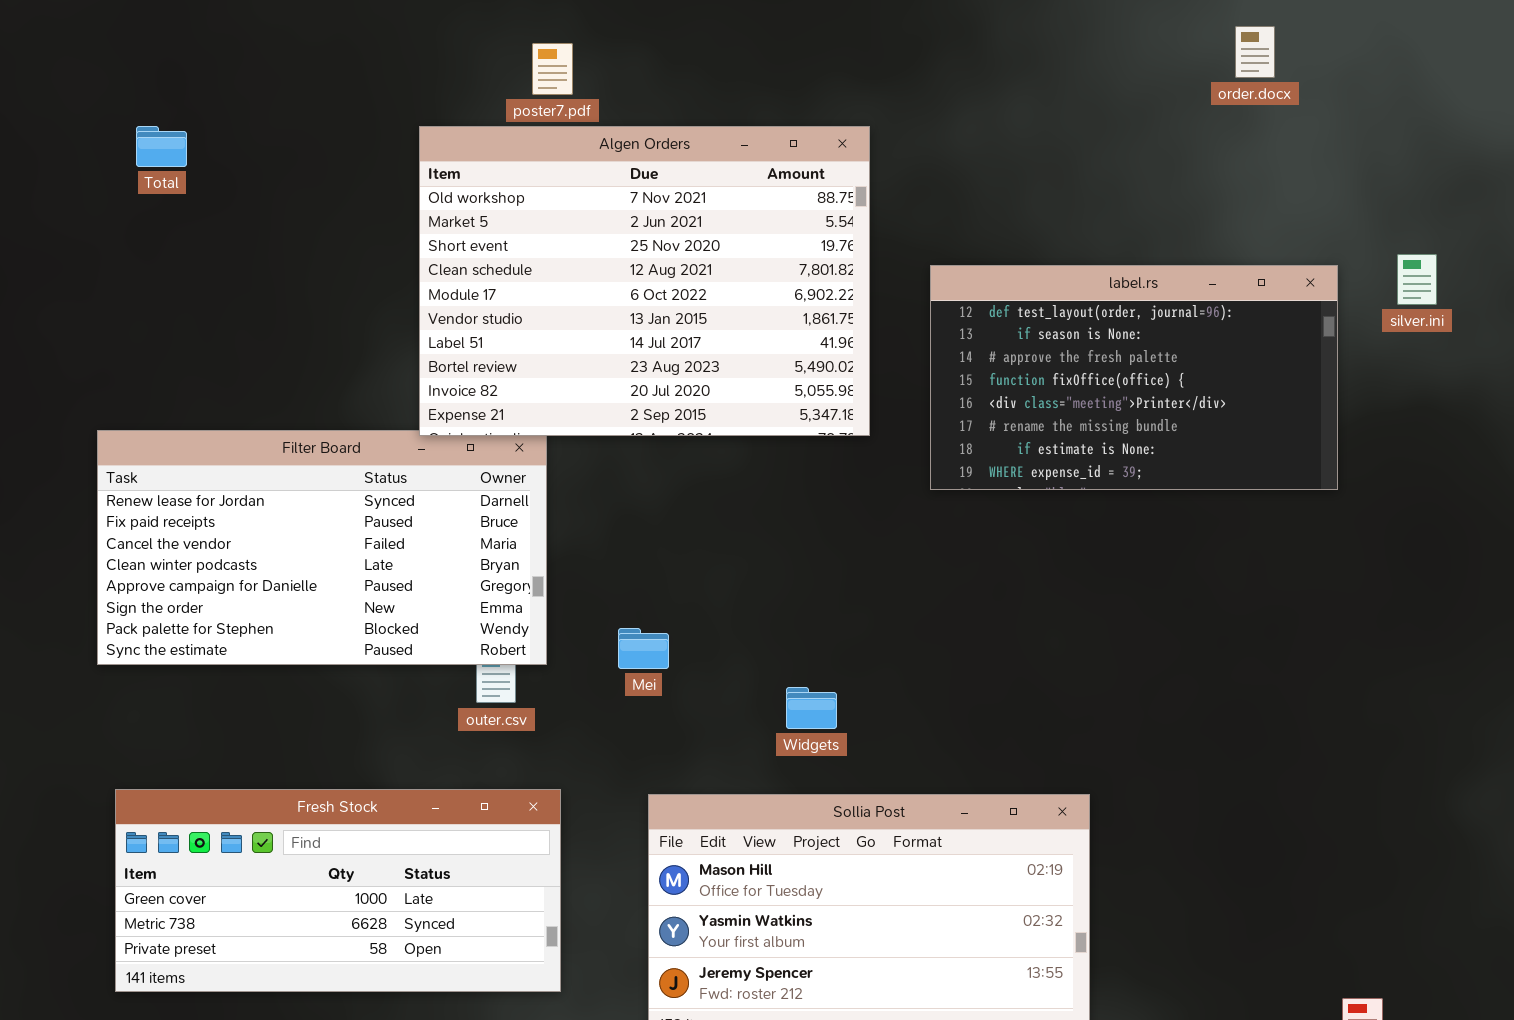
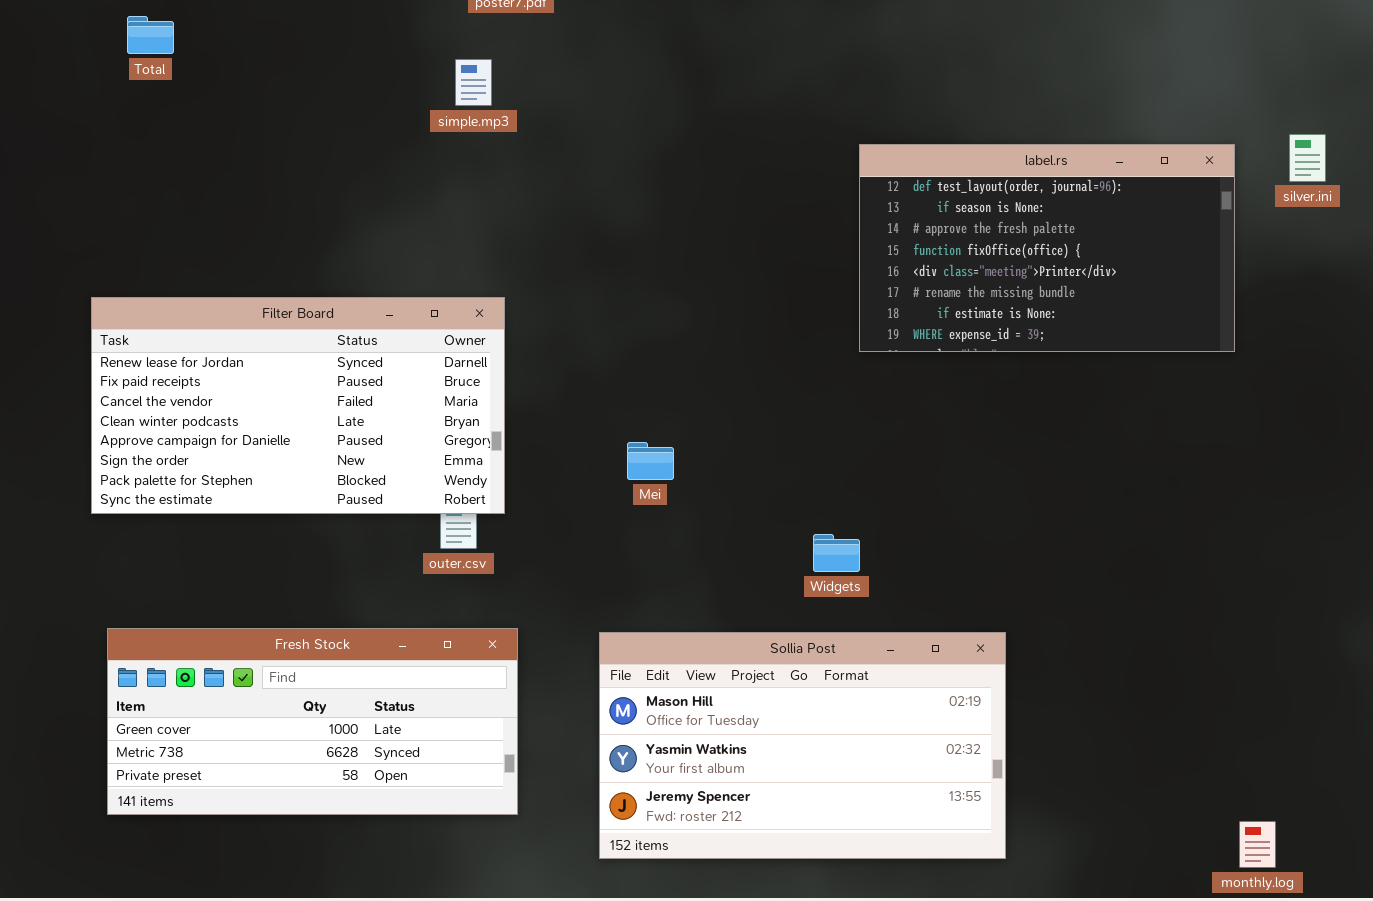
Algen Orders: [419,126,870,436] -> none, closed
Mei: [618,628,669,669] -> [627,442,674,480], moved
Widgets: [786,687,837,729] -> [813,534,860,572], moved

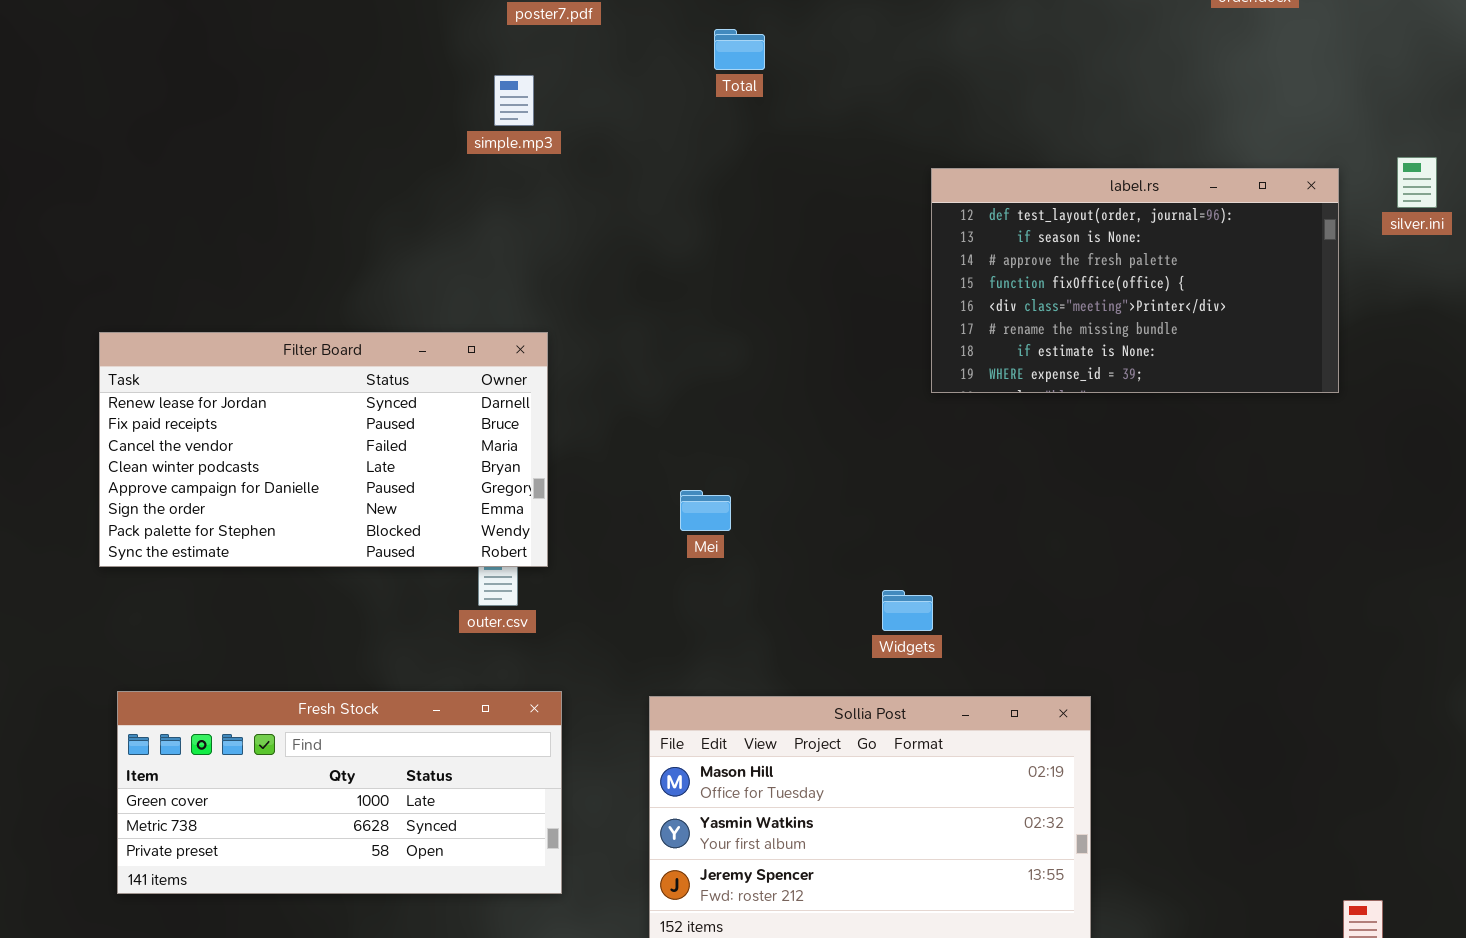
Total: [127,16,174,54] -> [714,29,765,70], moved

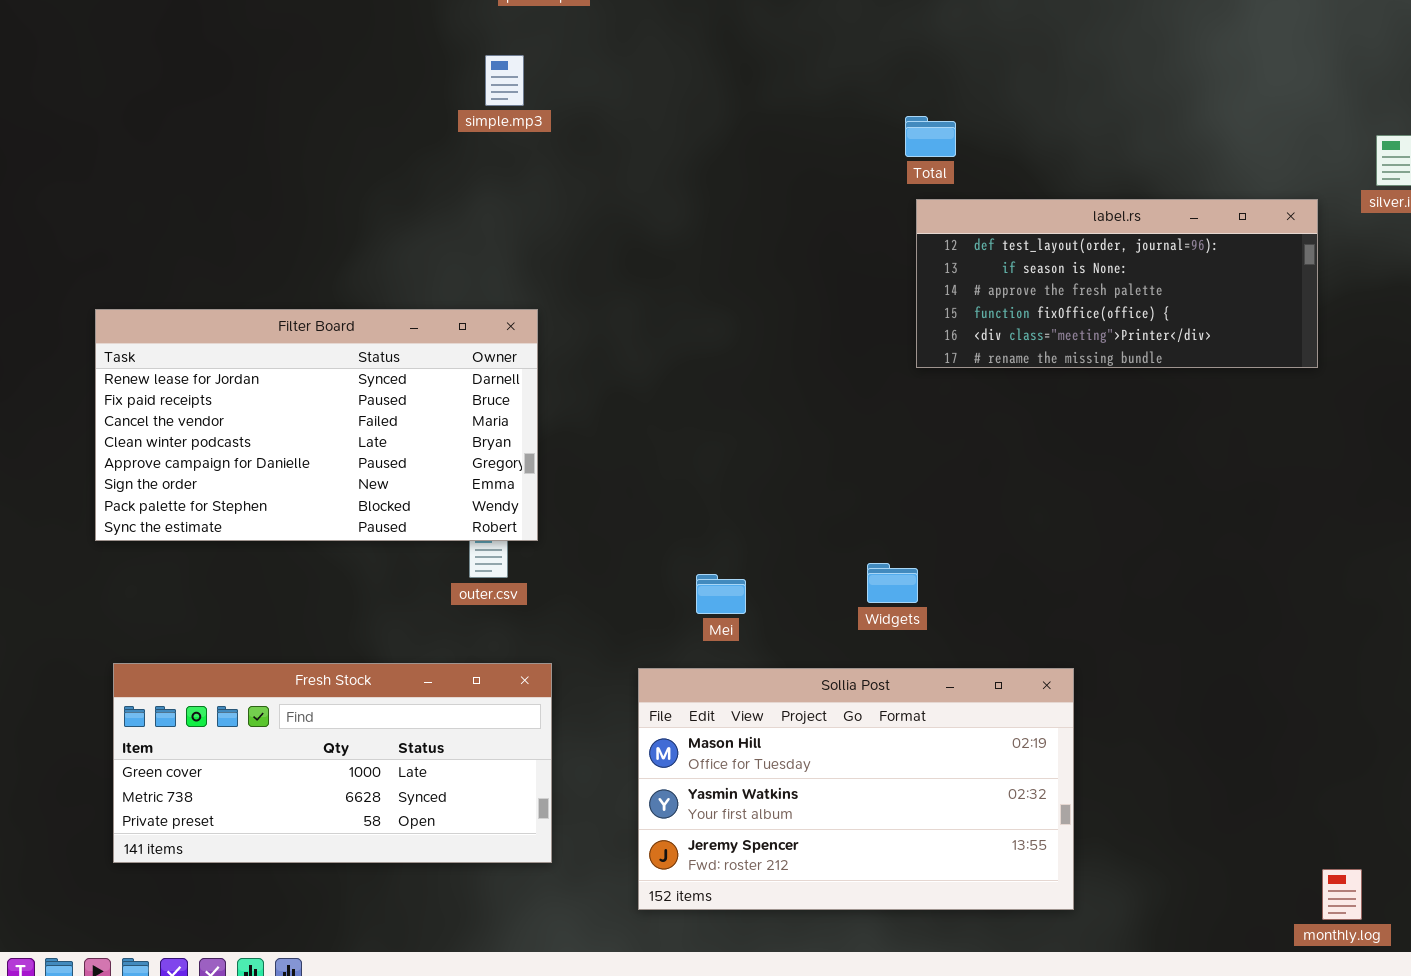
Total: [714,29,765,70] -> [905,116,956,157], moved
label.rs: [931,168,1339,393] -> [916,199,1318,368], resized
Mei: [680,490,731,531] -> [696,574,746,614], moved

